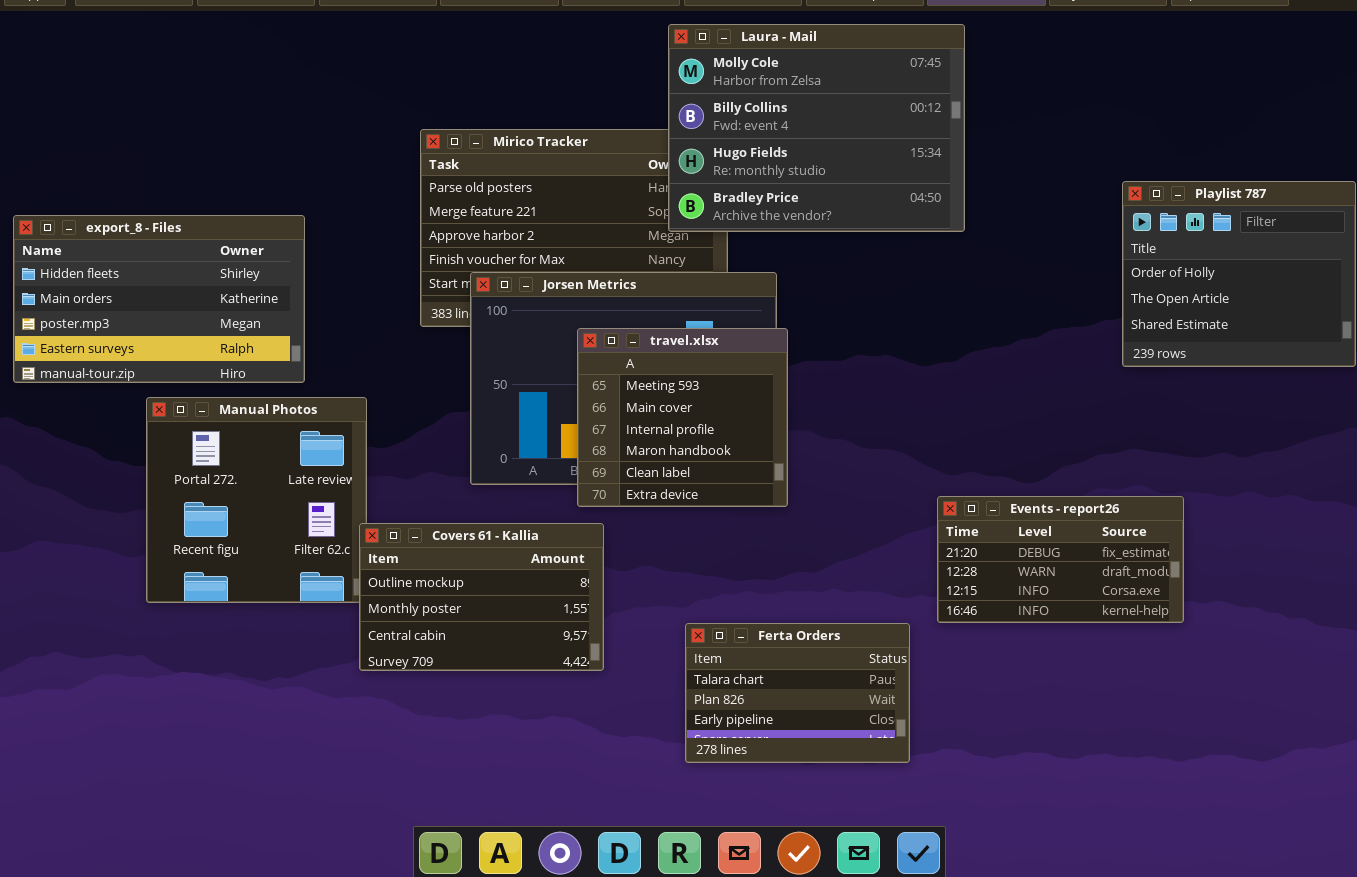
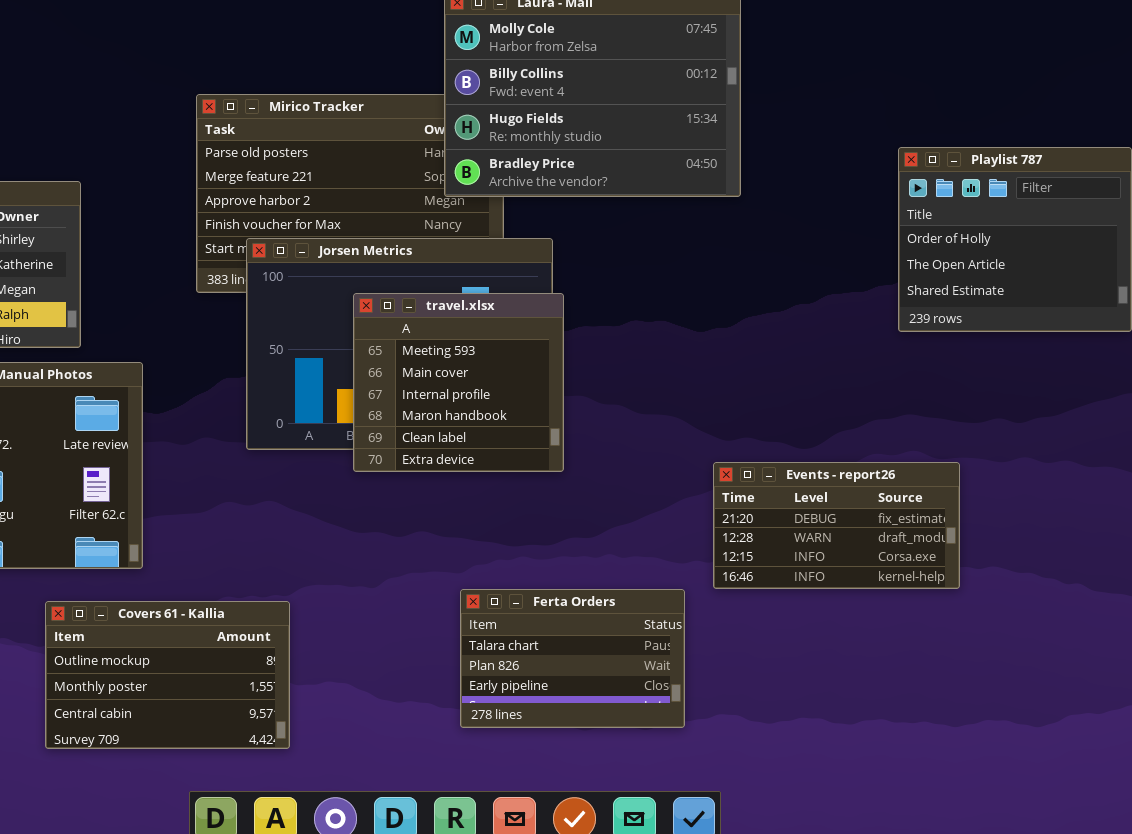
Covers 61 - Kallia: [359,523,604,671] -> [45,601,290,749], moved

